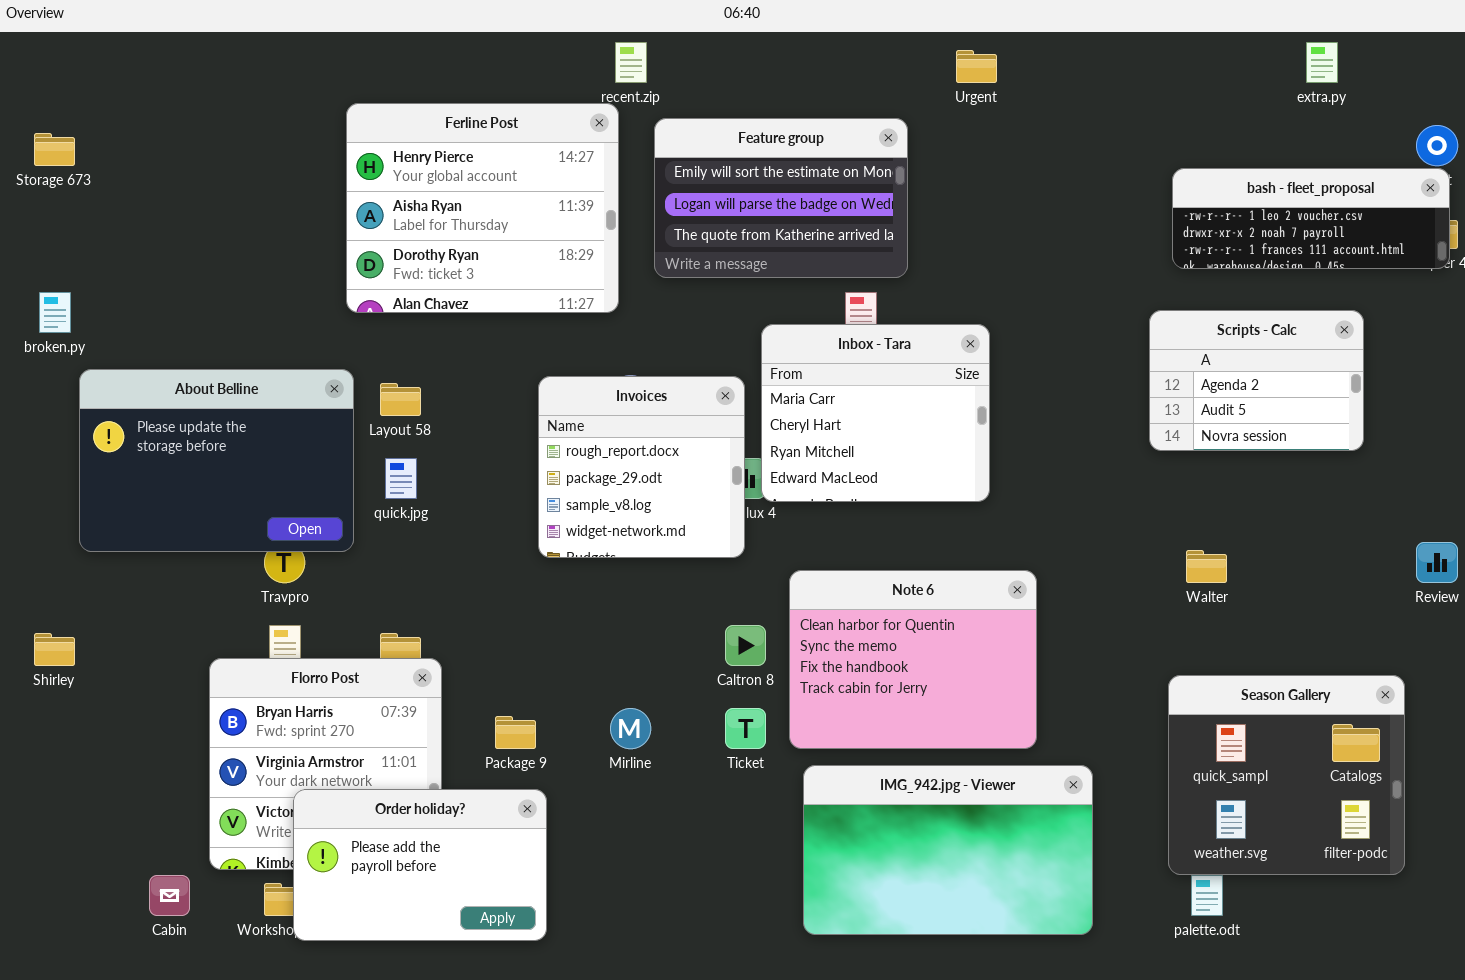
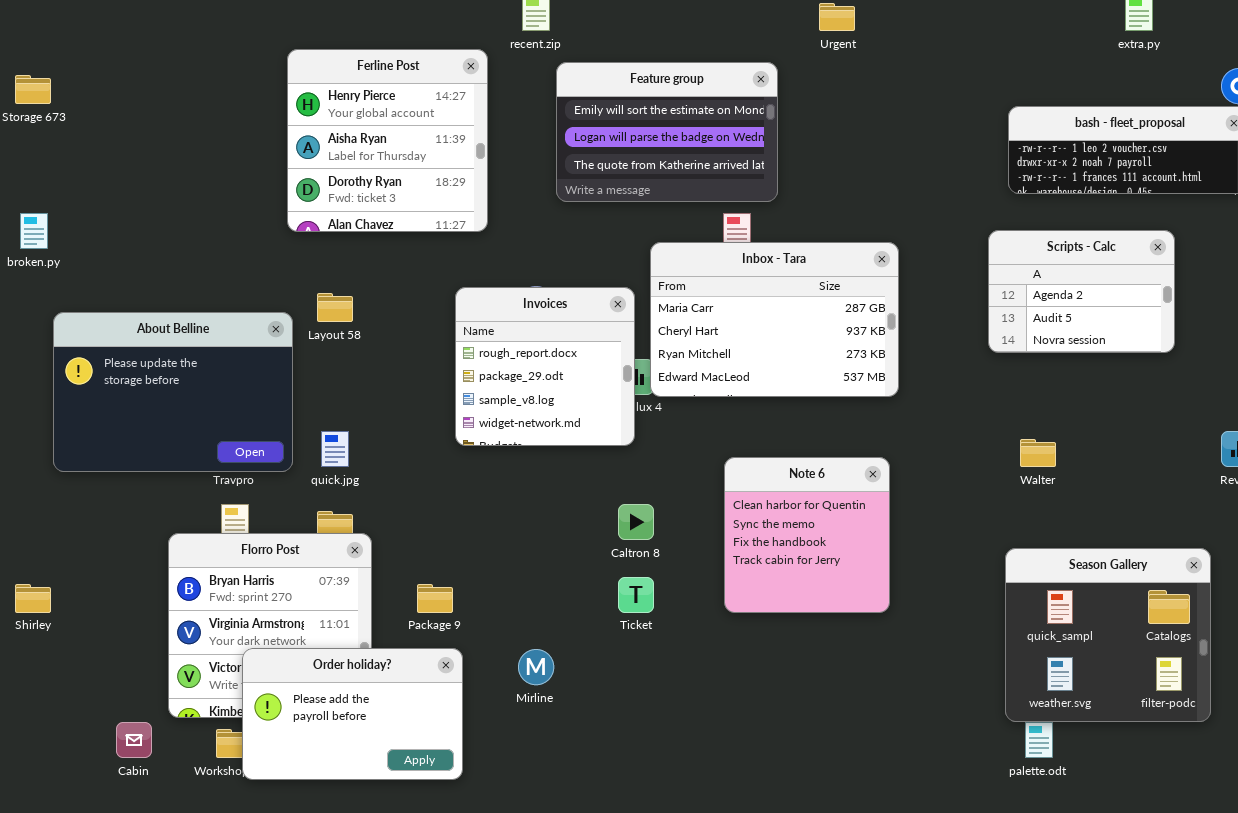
Ferline Post: [346,103,619,313] -> [287,49,488,232], resized
Inbox - Tara: [761,324,990,502] -> [650,242,899,397], resized
About Belline: [79,369,354,552] -> [53,312,293,472], moved
quick.jpg: [385,458,417,499] -> [321,431,349,467], moved
Note 6: [789,570,1037,749] -> [724,457,890,613], resized
Shirley: [34,633,75,666] -> [15,584,51,613], moved
Mirline: [610,708,651,749] -> [518,649,554,685], moved
IMG_942.jpg - Viewer: [803,765,1093,935] -> none, closed

